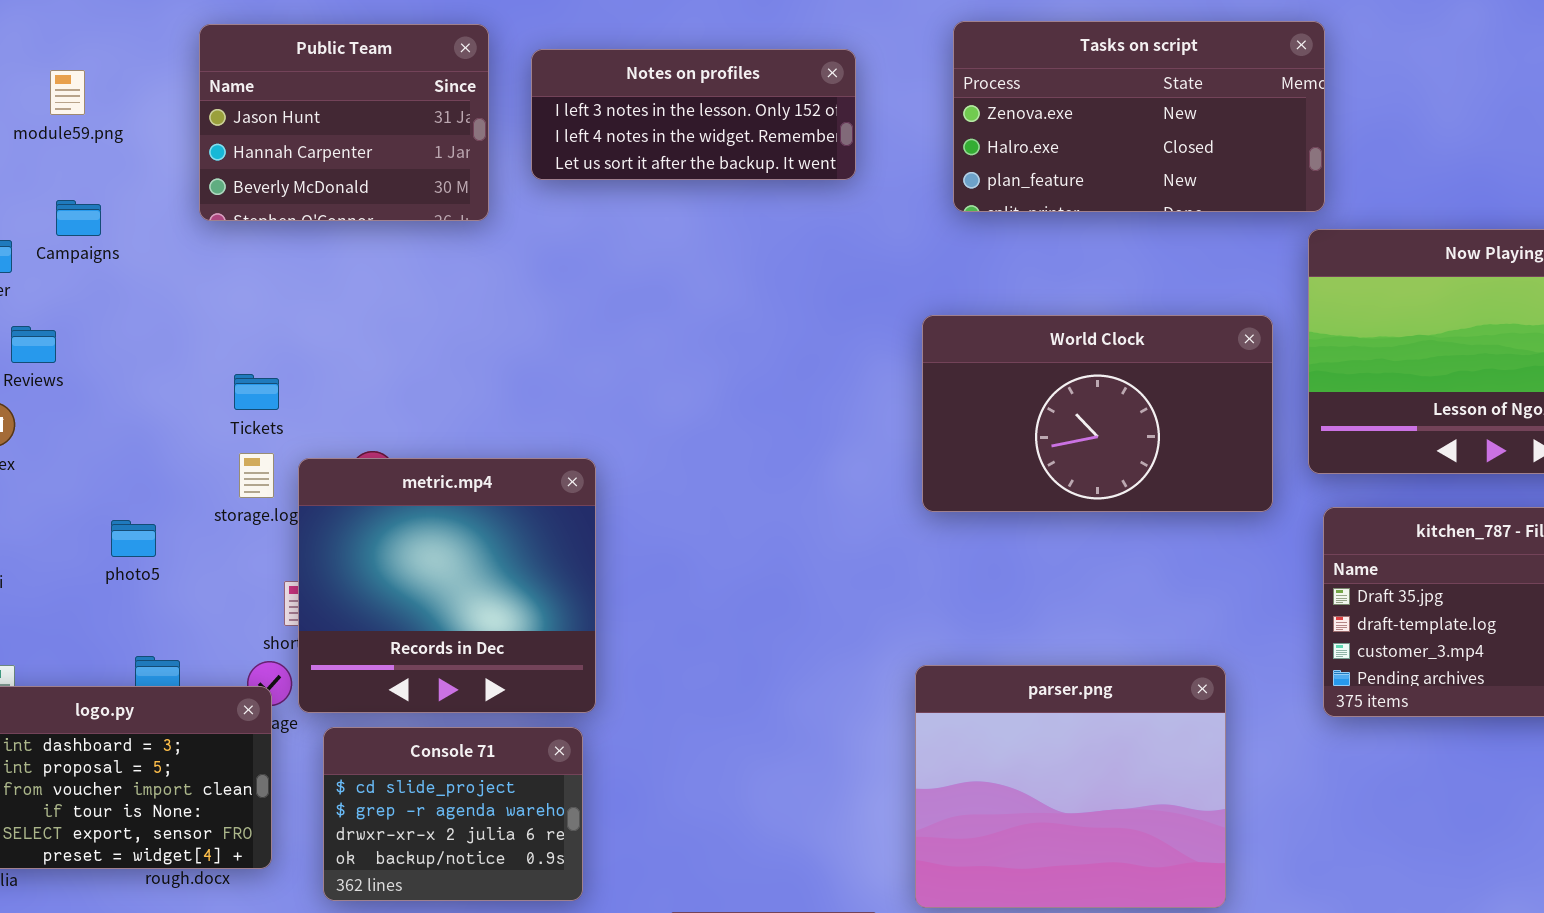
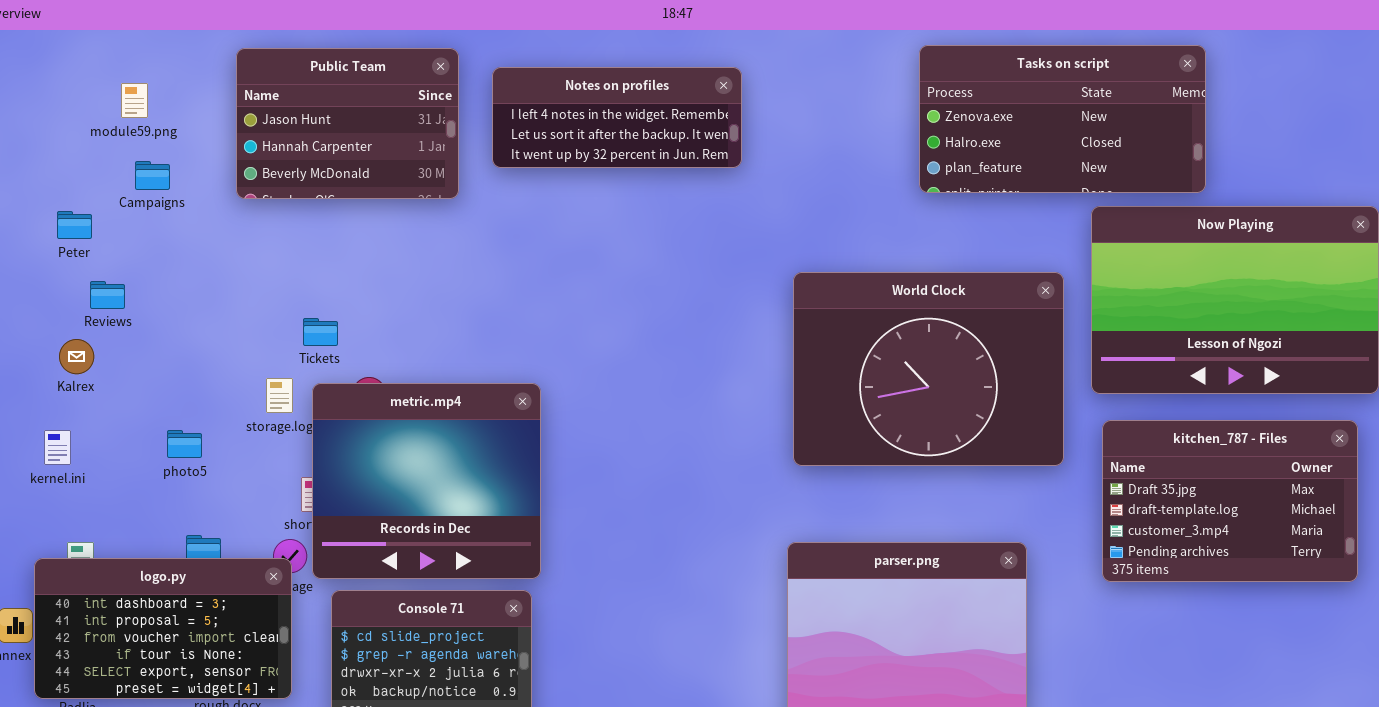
Tasks on script: [953,21,1325,212] -> [919,45,1206,193], moved
Notes on profiles: [531,49,856,180] -> [492,67,742,168], scrolled down 1 row
Campaigns: [56,200,101,236] -> [135,161,170,190], moved
World Clock: [922,315,1273,512] -> [793,272,1064,466], resized
Tickets: [234,374,279,410] -> [303,318,338,346], moved

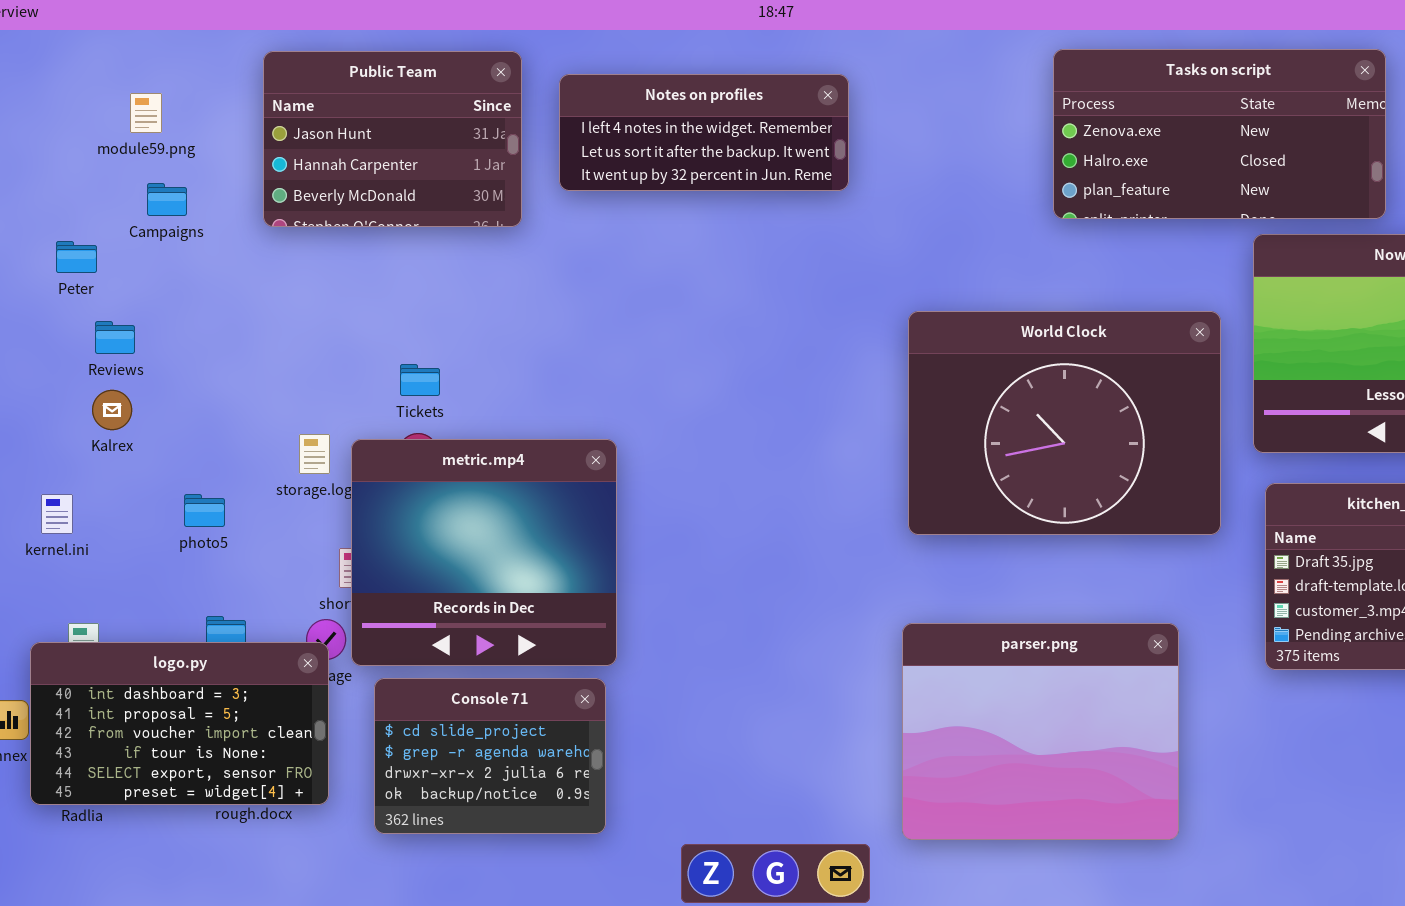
Tickets: [303,318,338,346] -> [400,364,440,396], moved
Kalrex: [59,339,94,374] -> [92,390,132,430], moved

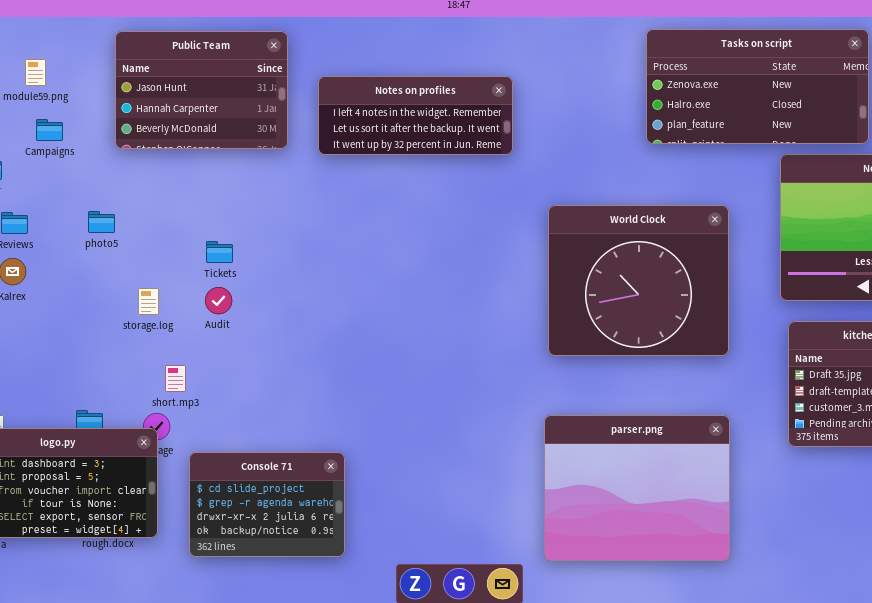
Notes on profiles: [559,74,849,191] -> [318,76,513,155], moved
World Clock: [908,311,1221,535] -> [548,205,729,356], resized
metric.mp4: [351,439,617,666] -> none, closed
photo5: [184,494,225,527] -> [88,211,115,233], moved

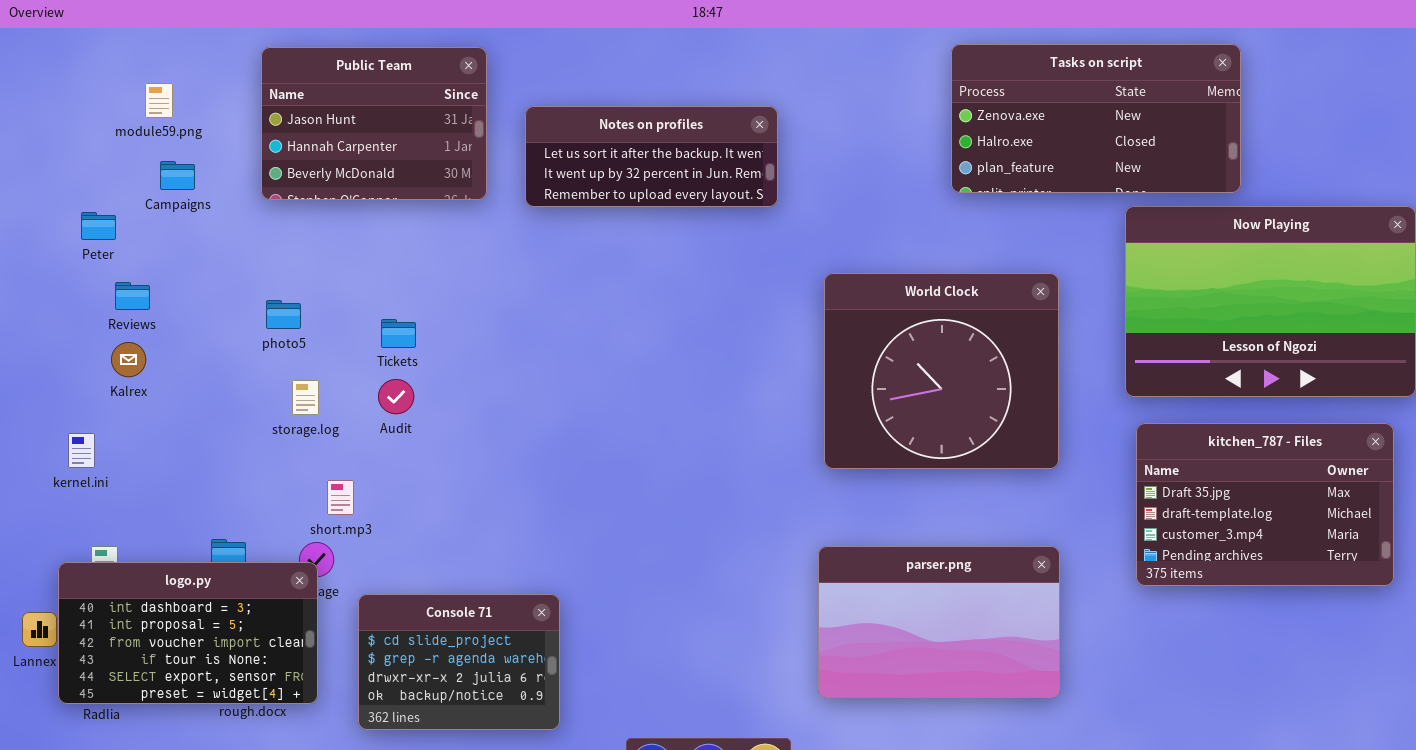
Notes on profiles: [318,76,513,155] -> [525,106,778,207], scrolled down 1 row
photo5: [88,211,115,233] -> [266,300,301,329], moved
parser.png: [544,415,730,561] -> [818,546,1060,698], resized

